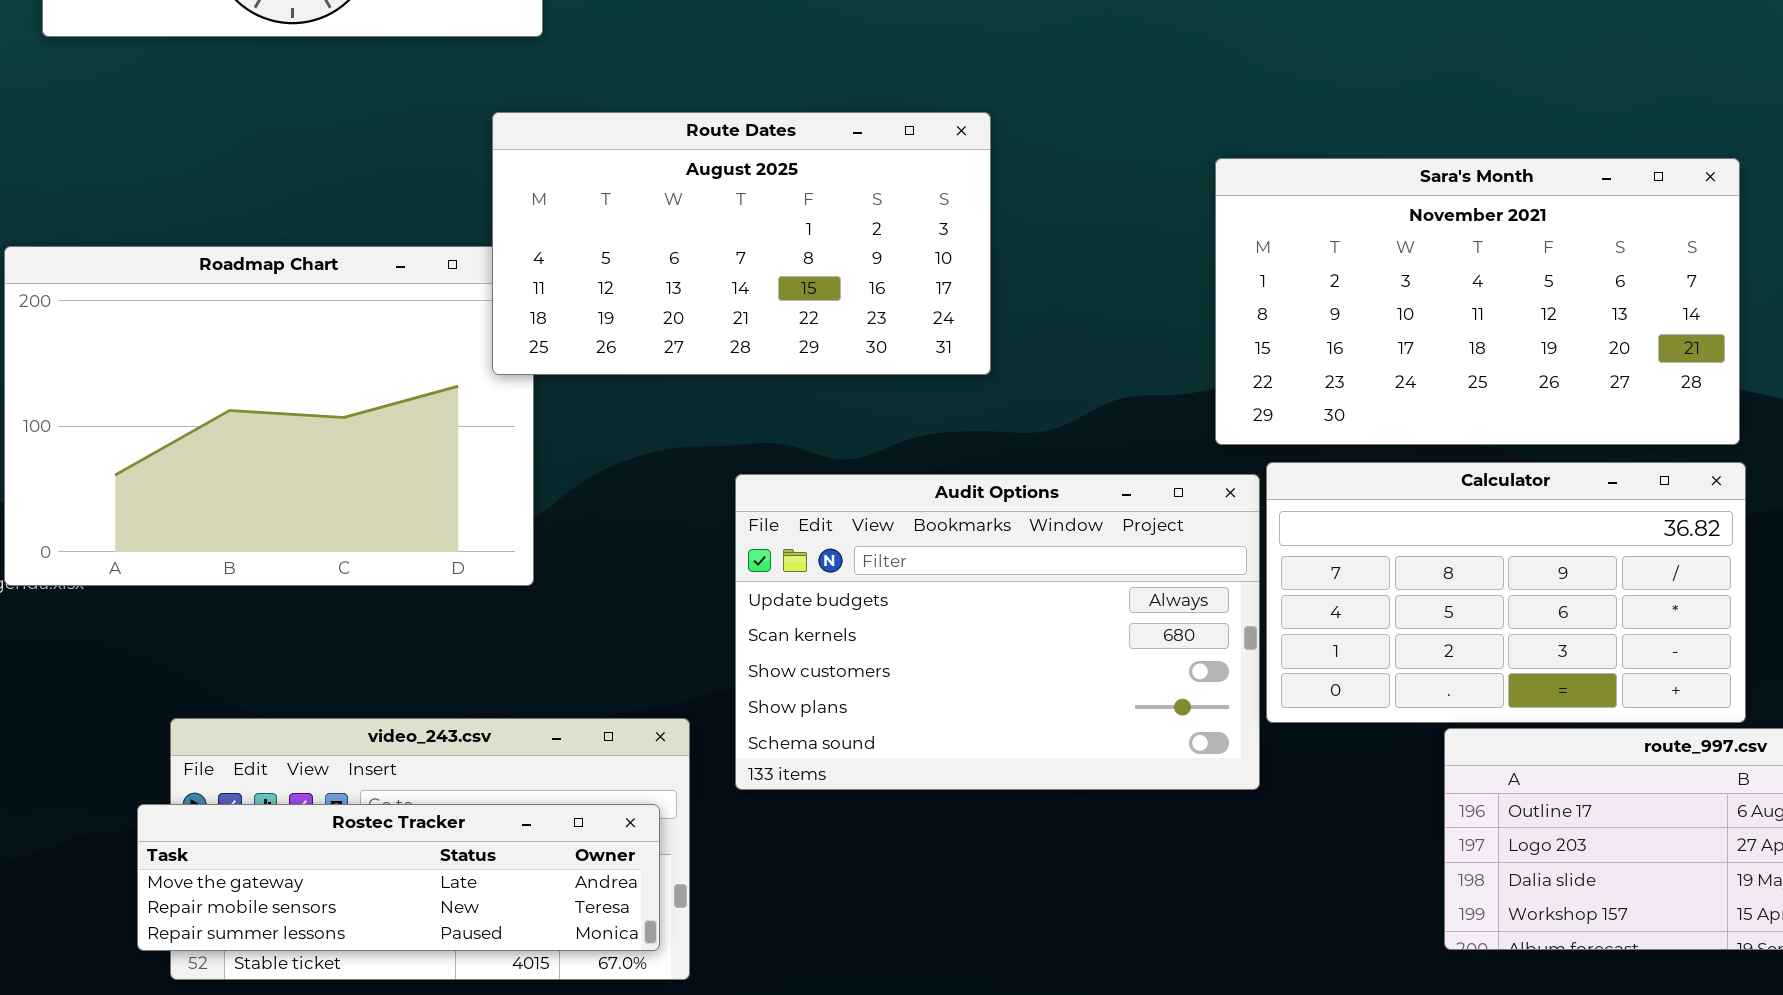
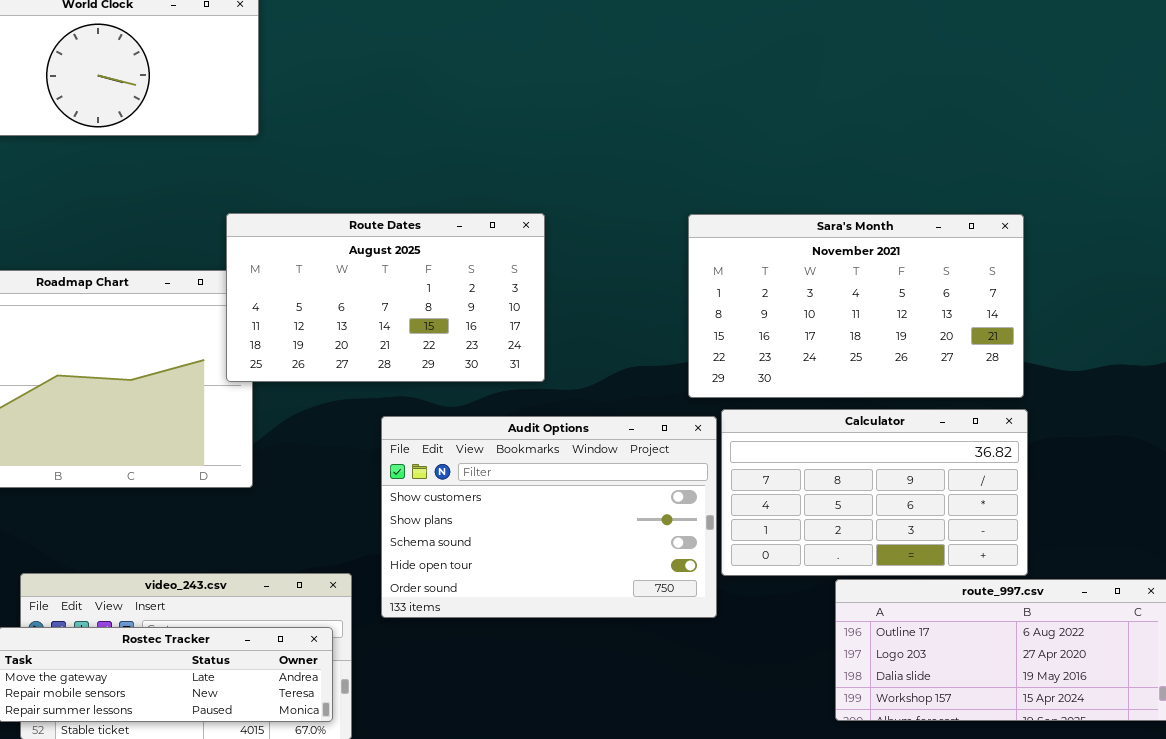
Route Dates: [492,112,991,375] -> [226,213,545,382], moved
Audit Options: [735,474,1260,790] -> [381,416,717,618], scrolled down 2 rows

